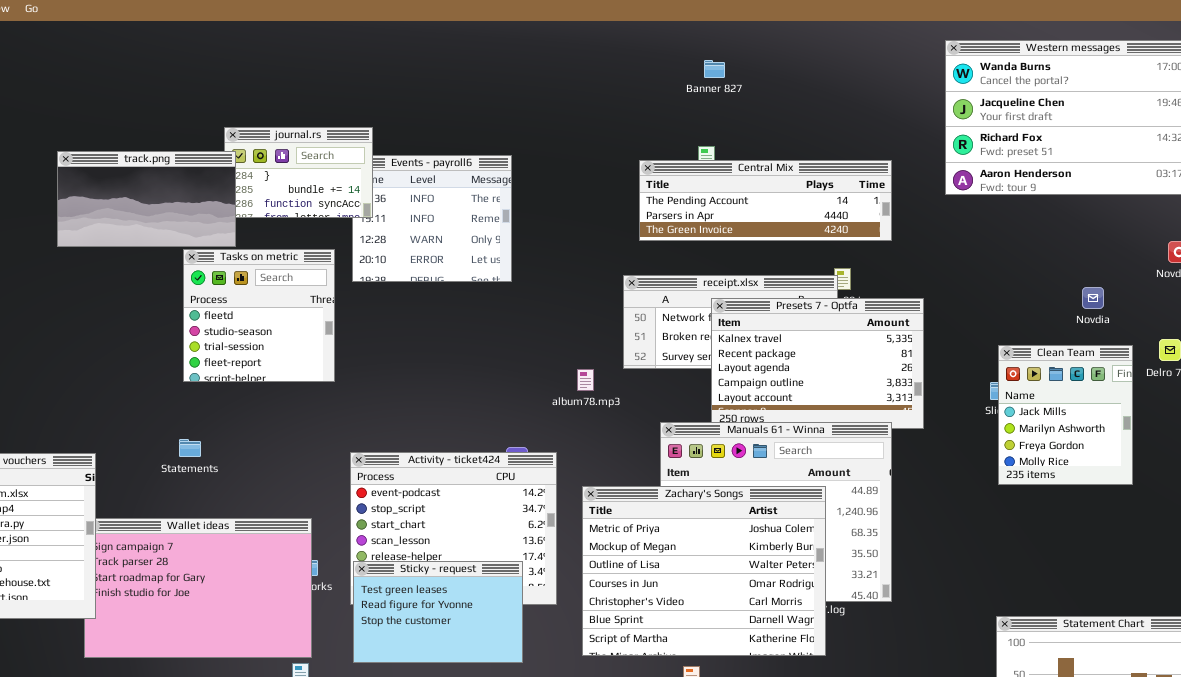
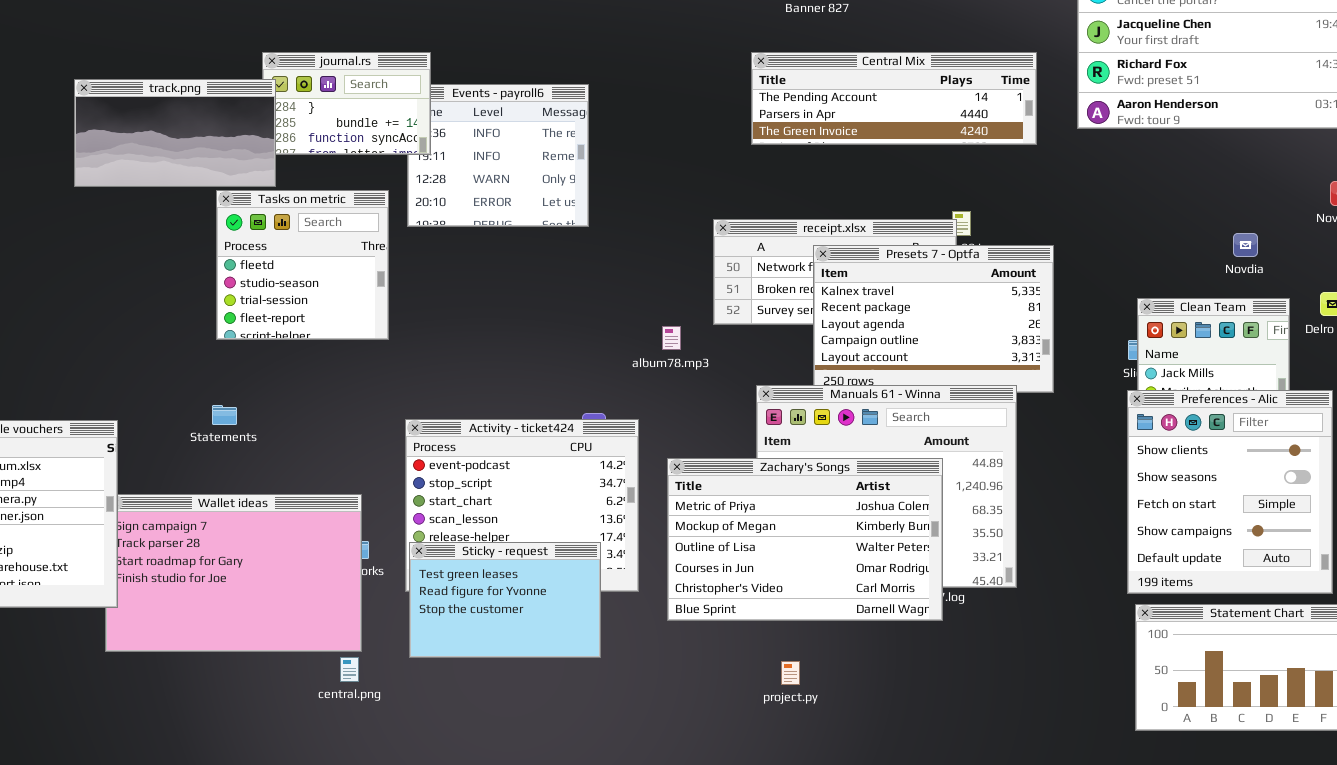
Central Mix: [639,160,892,241] -> [751,52,1037,145], moved
Preferences - Alic: none -> [1127,390,1333,594], opened
Zachary's Songs: [582,486,826,656] -> [667,458,943,621], resized

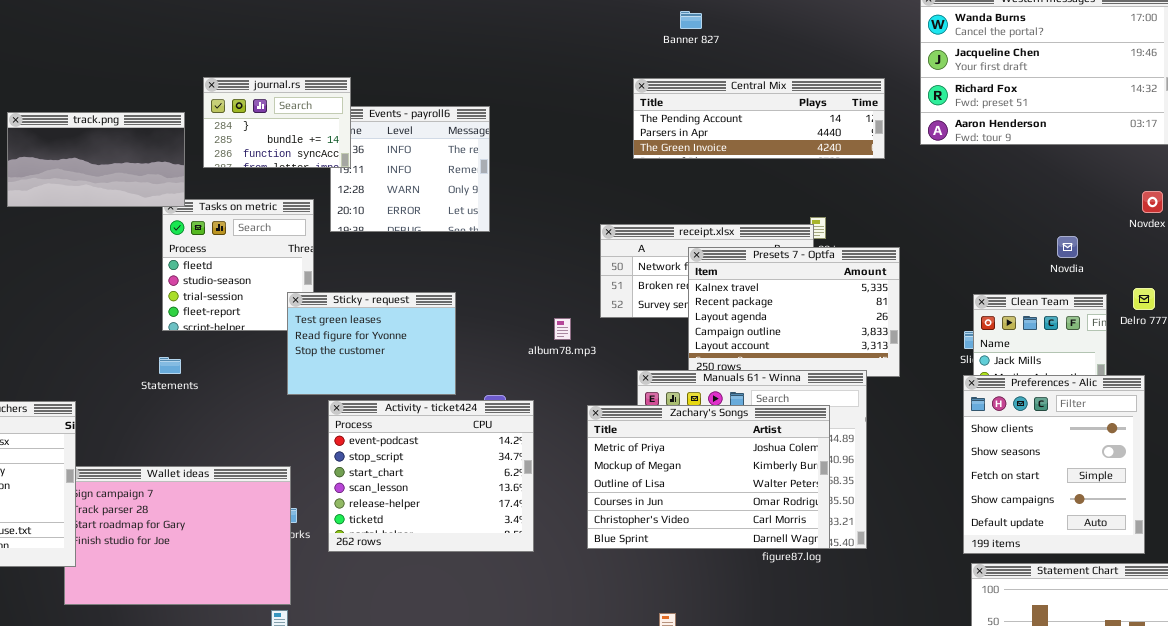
track.png: [74,79,276,187] -> [7,112,185,207], moved
Statements: [212,405,237,425] -> [159,357,181,374], moved
Zachary's Songs: [667,458,943,621] -> [587,405,830,549], moved
Sticky - request: [409,542,601,658] -> [287,292,456,395], moved

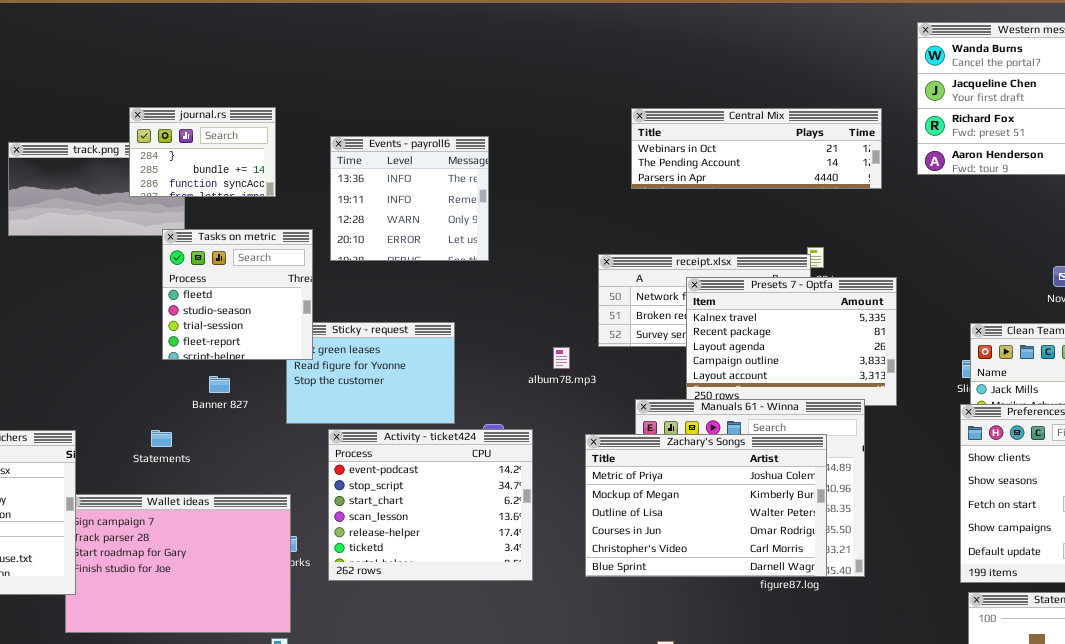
Banner 827: [680,11,702,29] -> [209,376,230,393], moved
journal.rs: [203,77,351,168] -> [129,107,276,197], moved
Central Mix: [633,78,885,159] -> [631,108,882,189], scrolled up 1 row
Tasks on metric: [162,199,314,331] -> [162,229,313,360], raised
Statements: [159,357,181,374] -> [151,430,172,447], moved

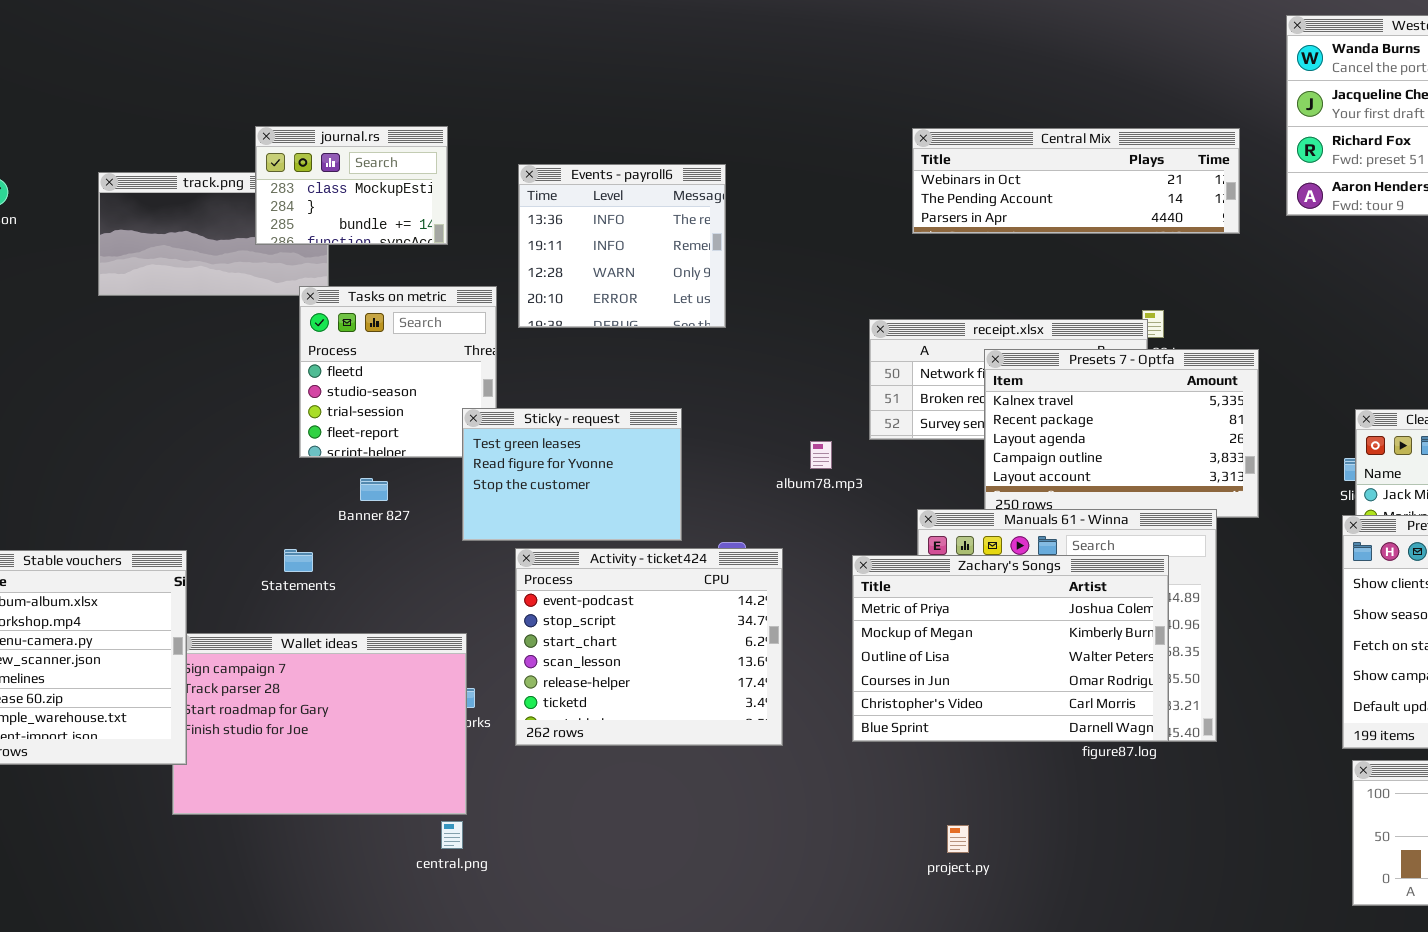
journal.rs: [129,107,276,197] -> [255,126,448,245], scrolled up 1 row
Sticky - request: [286,322,455,424] -> [462,408,682,541], raised

